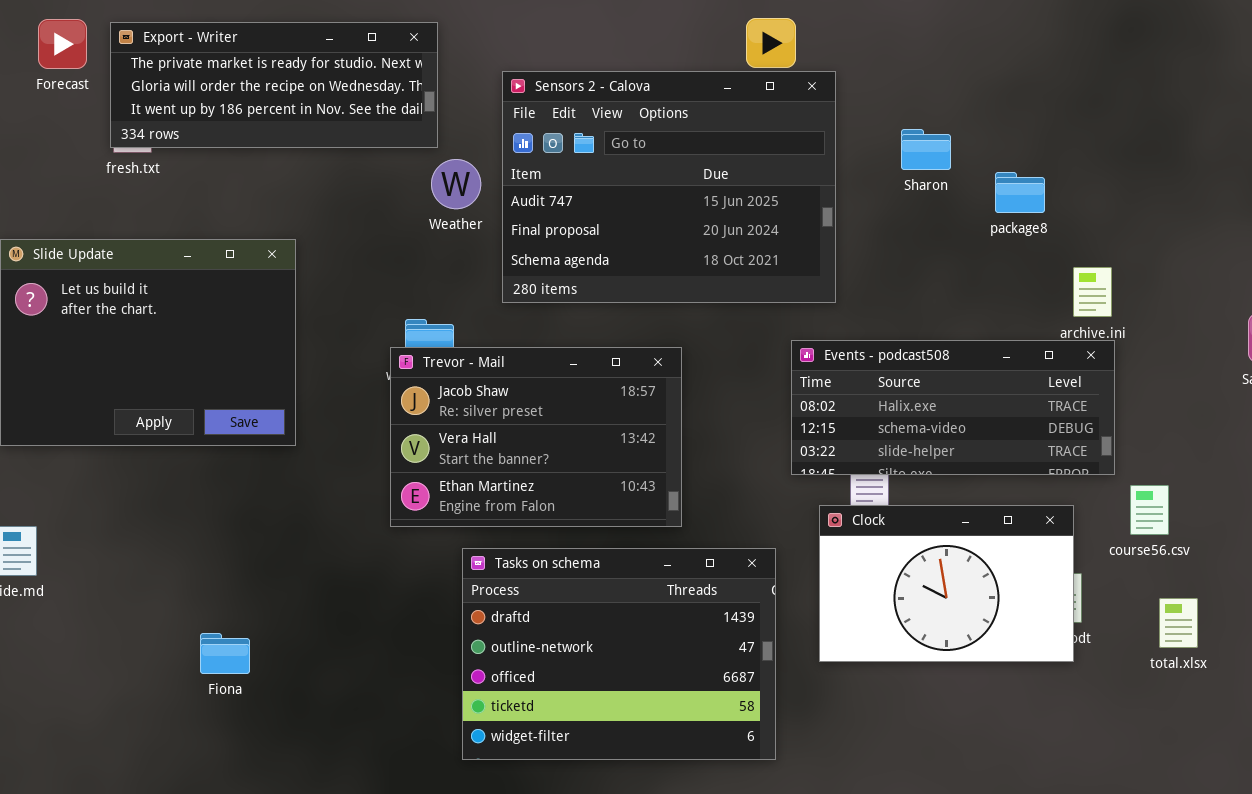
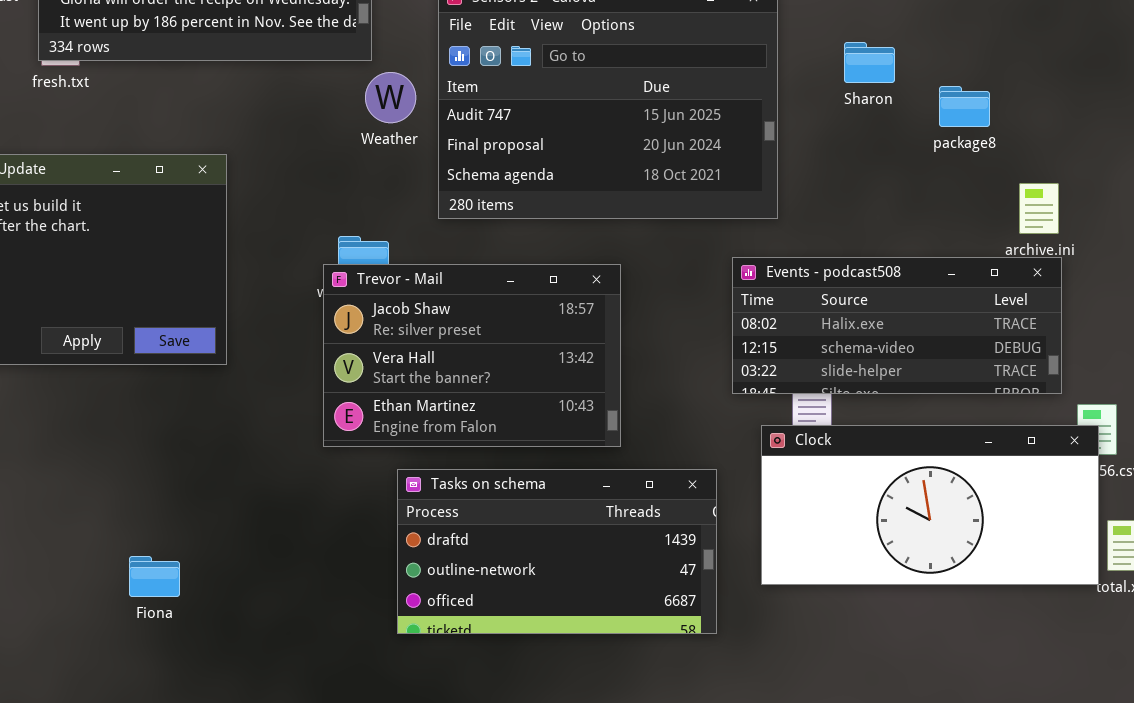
Clock: [819,505,1074,662] -> [761,425,1099,585], resized
Tasks on schema: [462,548,776,760] -> [397,469,717,634], resized

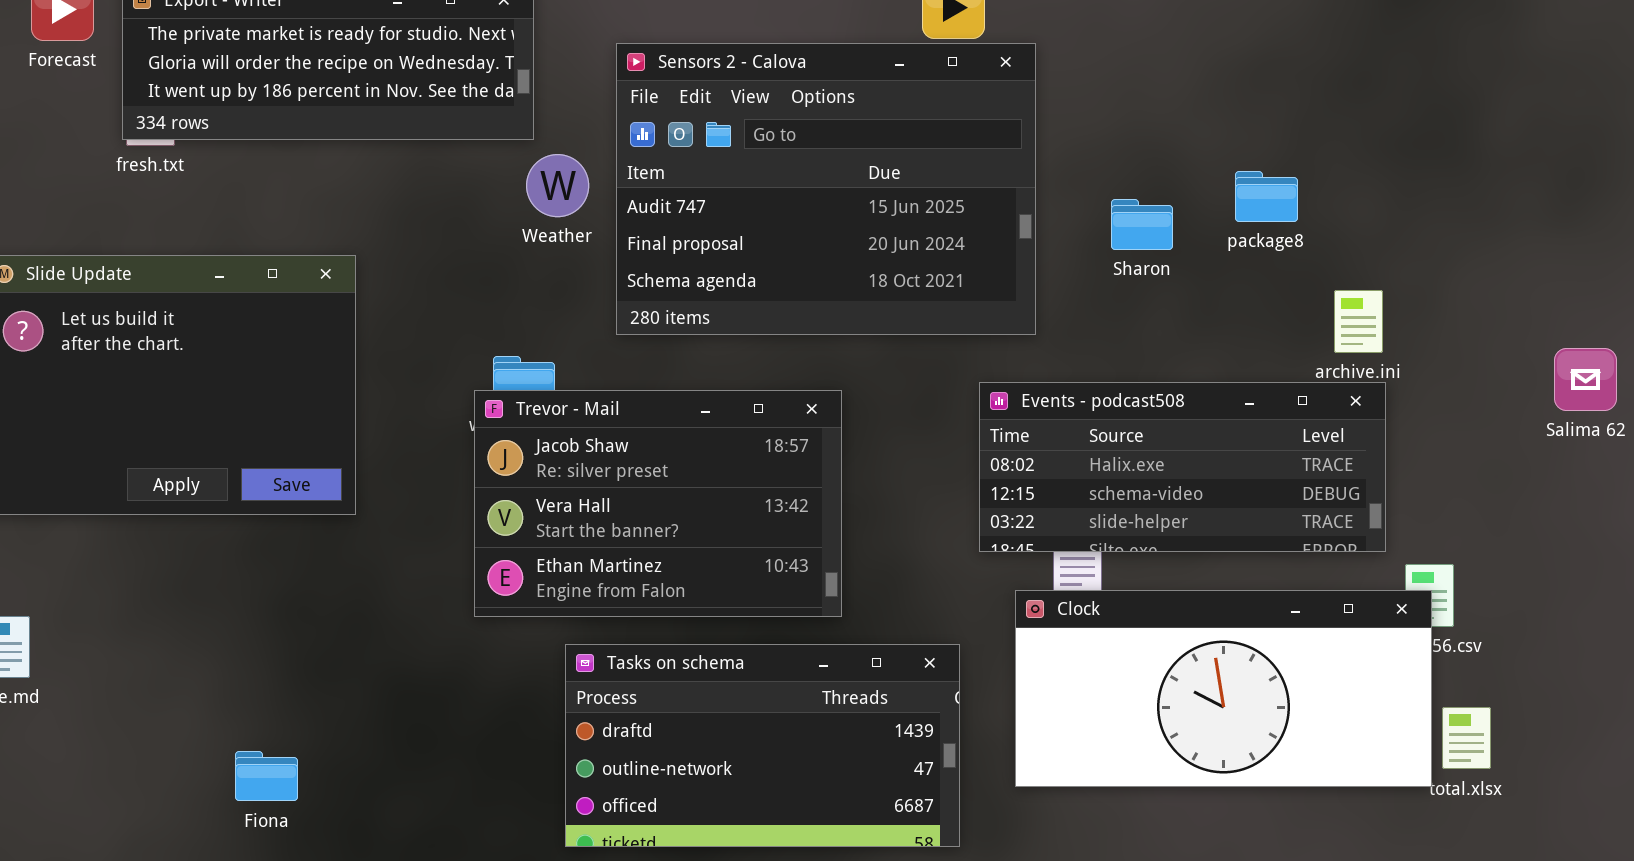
Sharon: [844,42,895,83] -> [1111,199,1173,250], moved

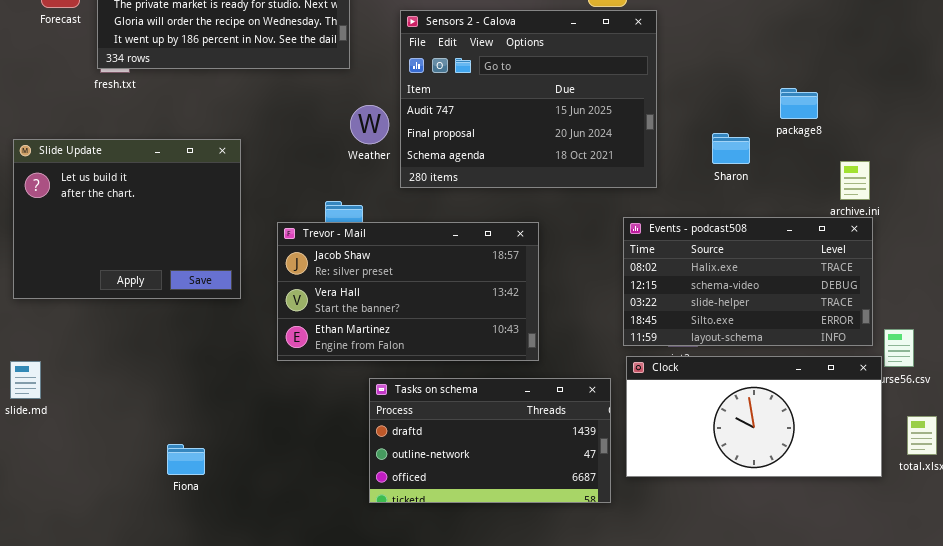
Weather: [526,154,589,217] -> [350,105,389,144], moved
Sharon: [1111,199,1173,250] -> [712,133,750,164], moved
Events - podcast508: [979,382,1386,552] -> [623,217,873,346], resized
Trevor - Mail: [474,390,842,617] -> [277,222,539,361], resized
Clock: [1015,590,1432,787] -> [626,356,882,477], moved

